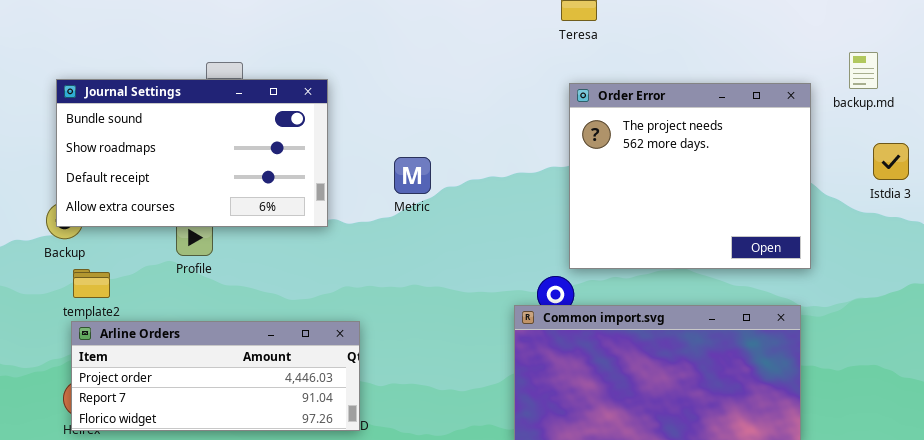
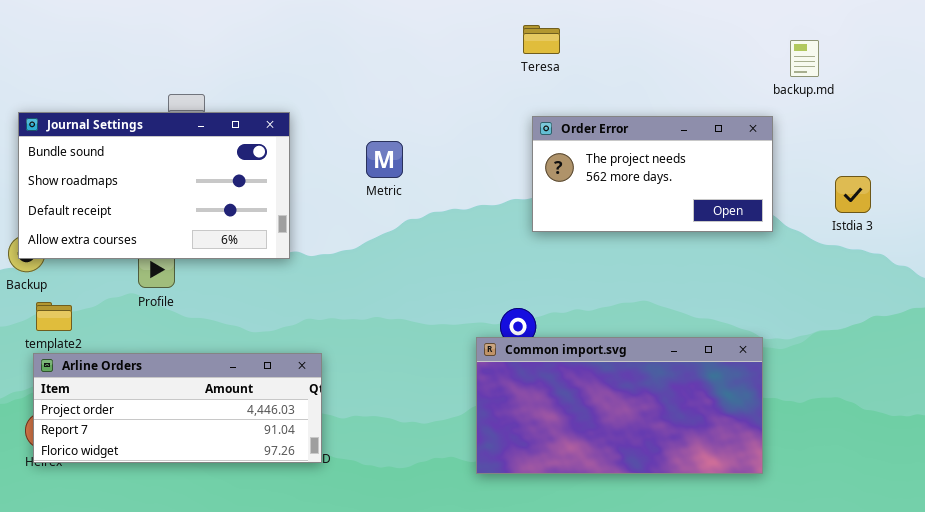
backup.md: [849,52,878,89] -> [790,40,819,77], moved
Order Error: [569,83,811,269] -> [532,116,773,232], resized
Metric: [394,157,431,194] -> [366,141,403,178], moved

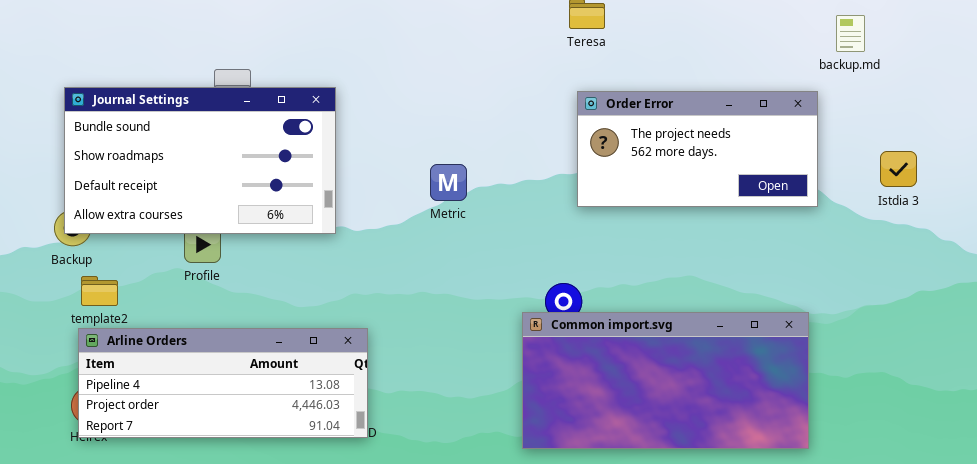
Metric: [366,141,403,178] -> [430,164,467,201], moved
Arline Orders: [33,353,322,463] -> [78,328,368,438], scrolled up 1 row

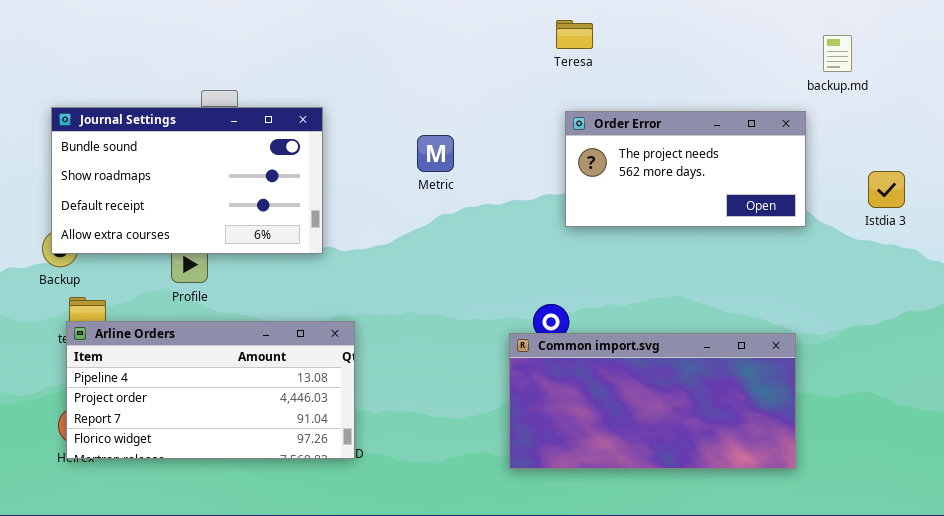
Metric: [430,164,467,201] -> [417,135,454,172], moved
Arline Orders: [78,328,368,438] -> [66,321,355,459], resized

